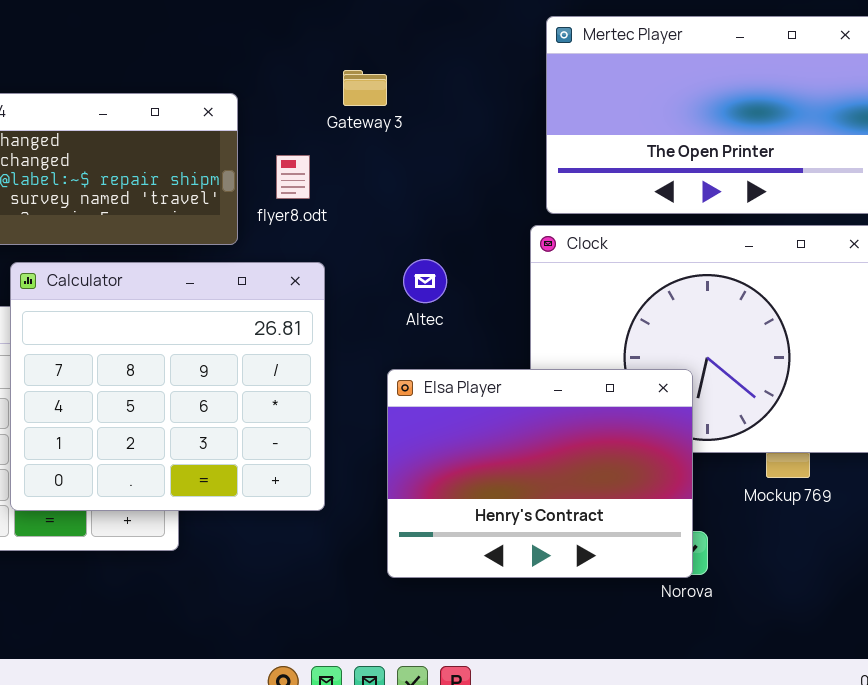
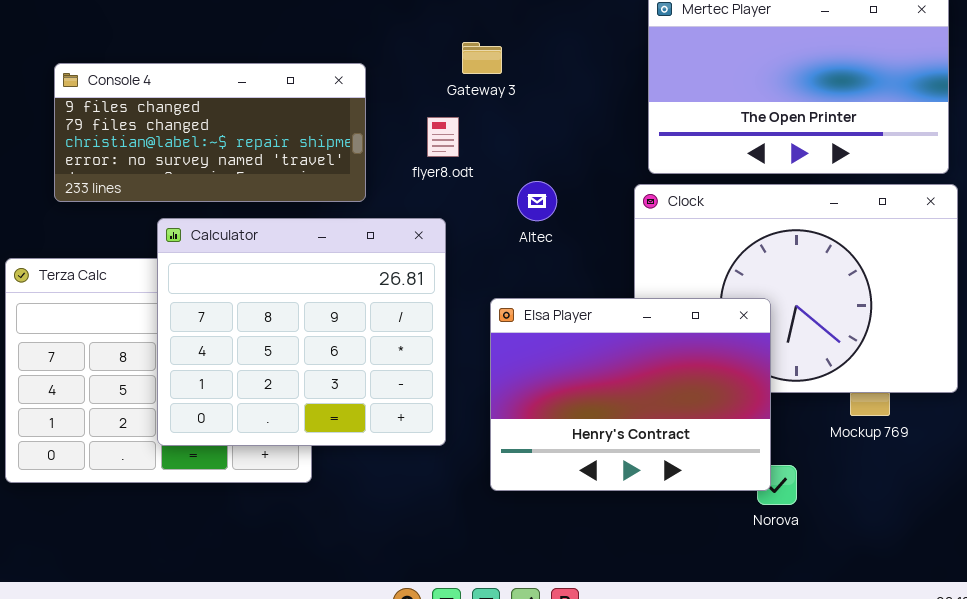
flyer8.odt: [276,155,310,199] -> [427,117,459,157], moved
Altec: [403,259,447,303] -> [517,181,557,221], moved
Elsa Player: [387,369,693,578] -> [490,298,771,491], moved

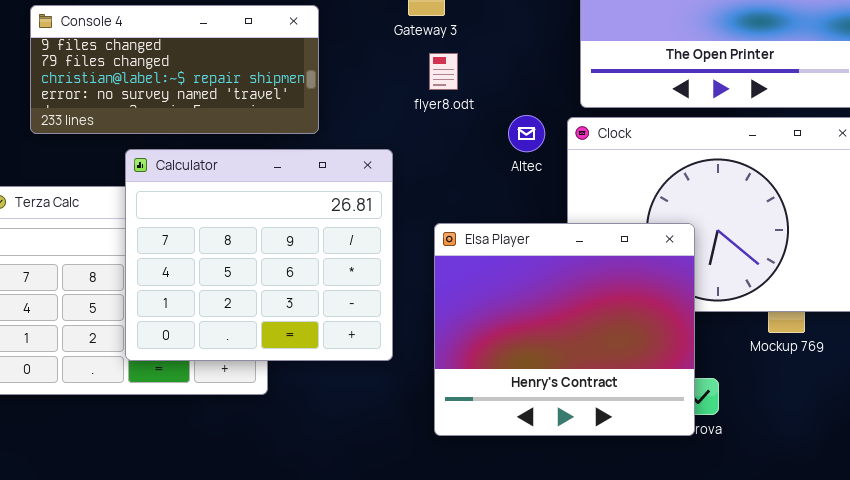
flyer8.odt: [427,117,459,157] -> [429,53,458,90], moved
Altec: [517,181,557,221] -> [508,115,545,152], moved
Elsa Player: [490,298,771,491] -> [434,223,695,436], resized

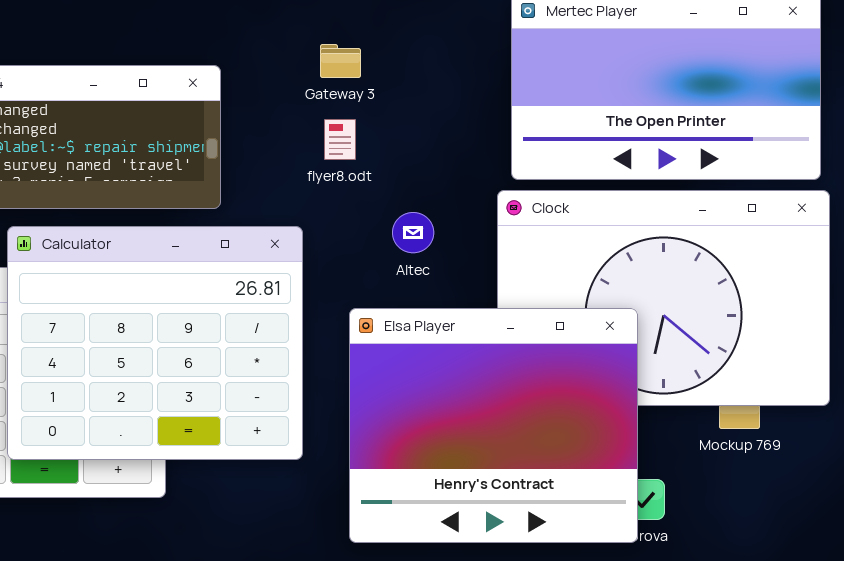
flyer8.odt: [429,53,458,90] -> [324,119,356,160], moved
Altec: [508,115,545,152] -> [392,212,434,253], moved

